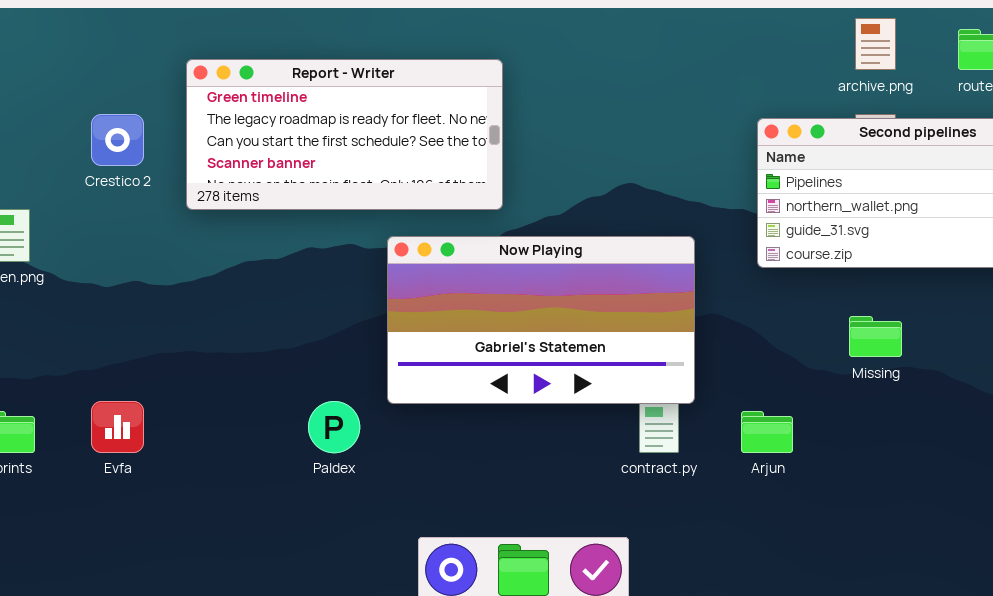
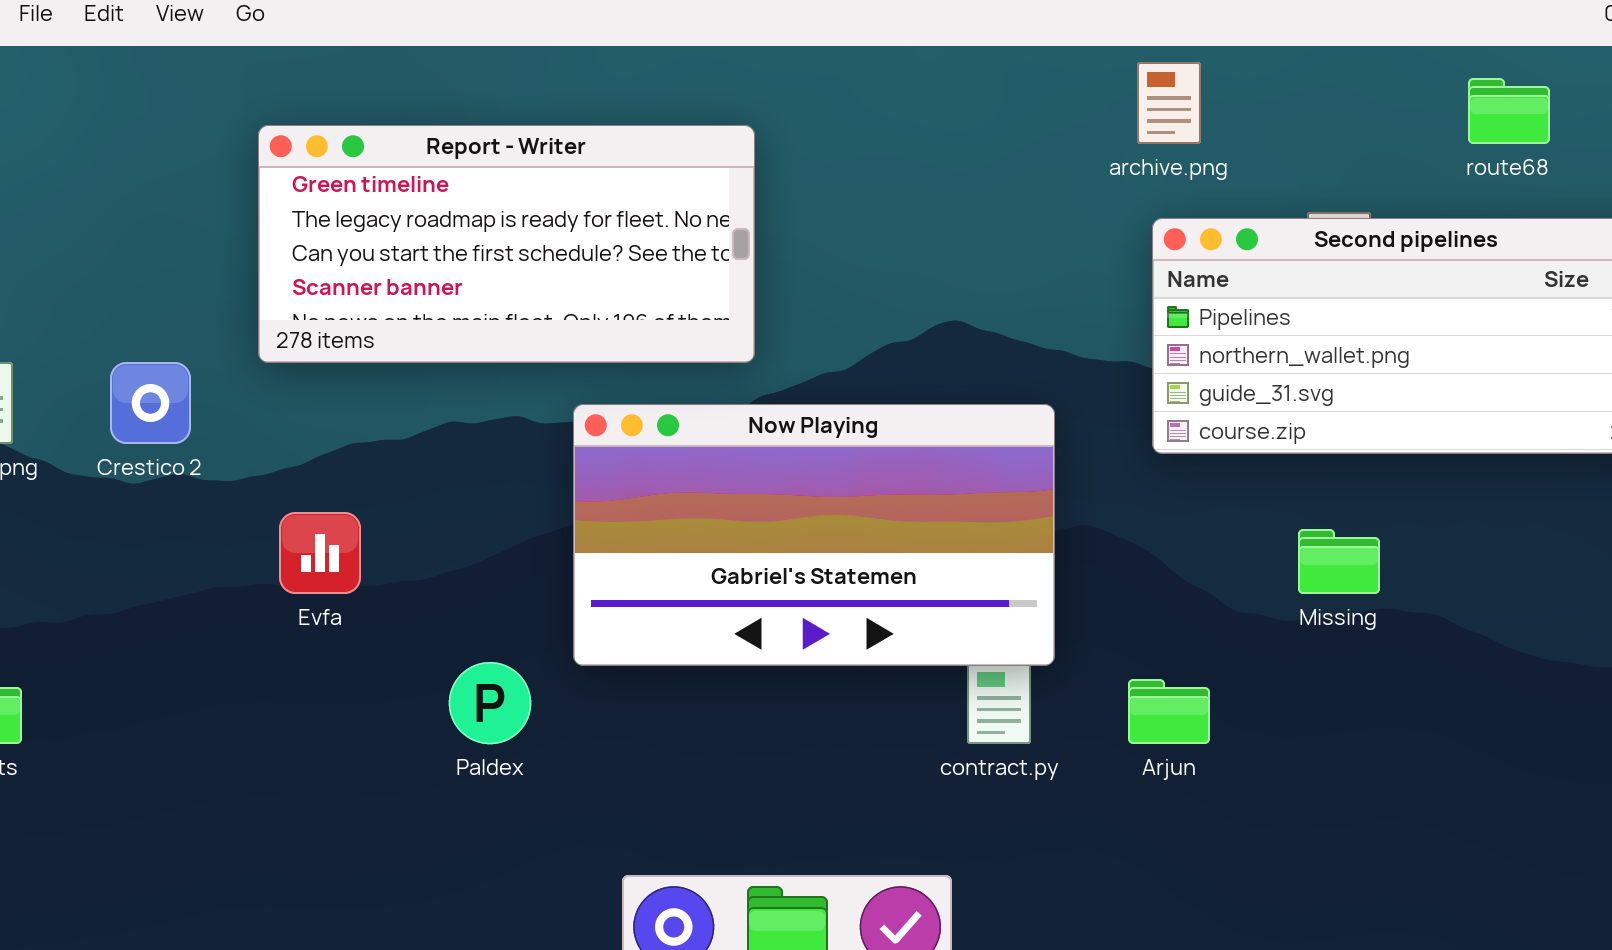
archive.png: [855,18,896,70] -> [1137,62,1201,144], moved
Crestico 2: [91,114,144,166] -> [110,362,191,444], moved
Evfa: [91,401,144,453] -> [279,512,361,594], moved

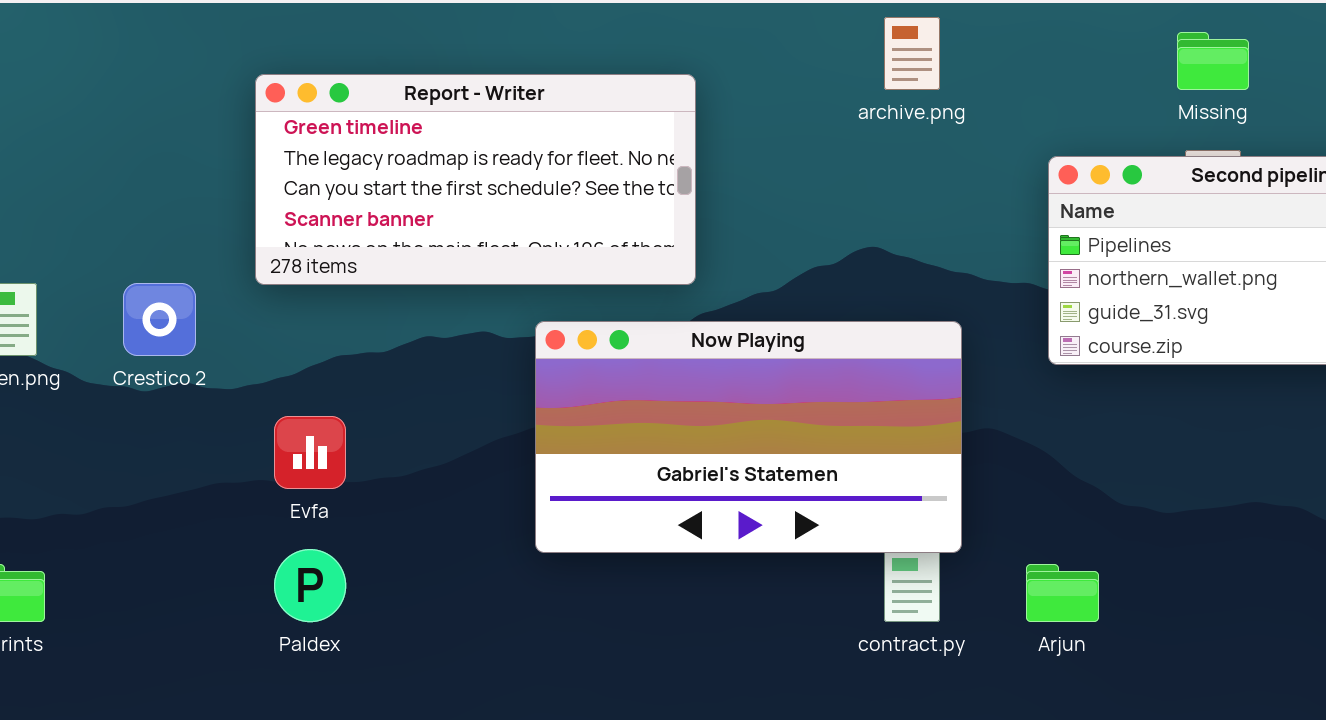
archive.png: [1137,62,1201,144] -> [884,17,940,90], moved
Missing: [1298,529,1380,594] -> [1177,32,1249,90], moved
Paldex: [449,662,531,744] -> [274,549,346,622], moved

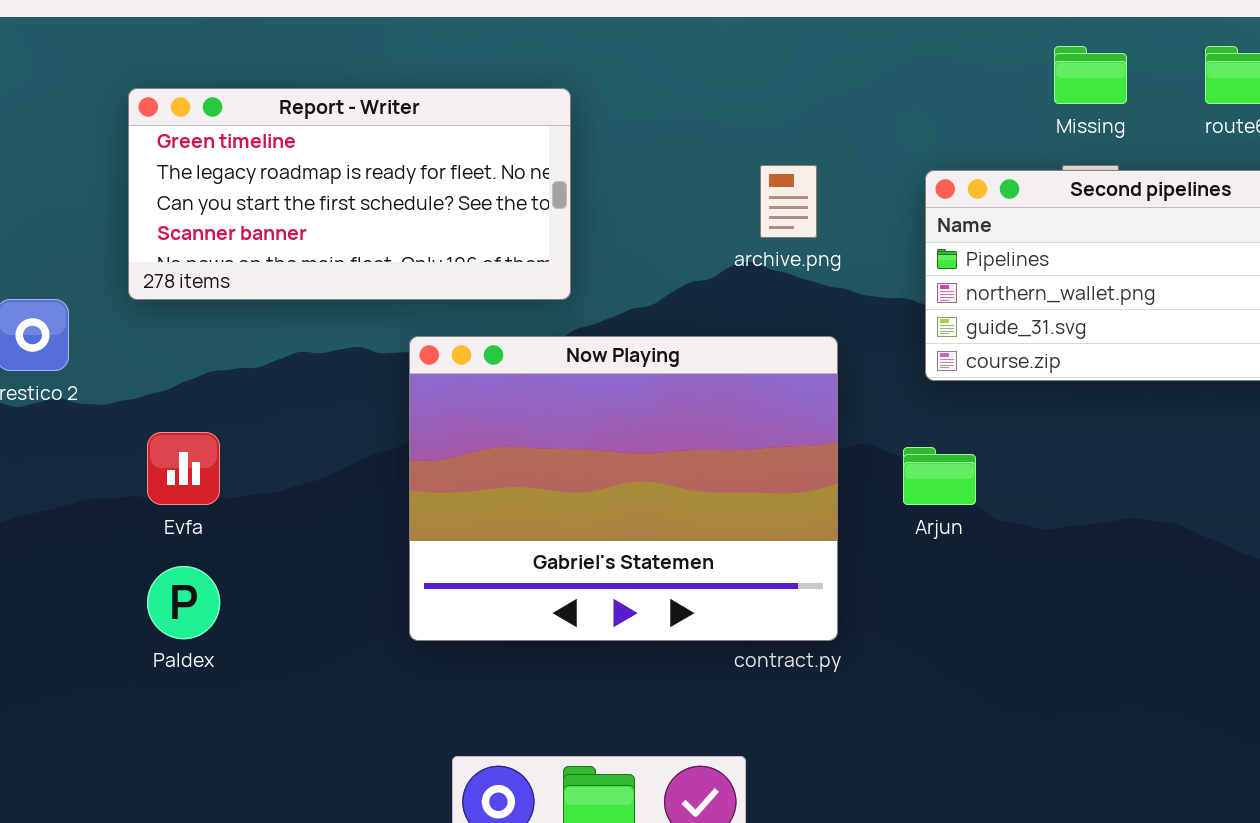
archive.png: [884,17,940,90] -> [760,165,817,238], moved
Now Playing: [535,321,962,553] -> [409,336,838,641], resized
Arjun: [1026,564,1099,622] -> [903,447,976,505], moved

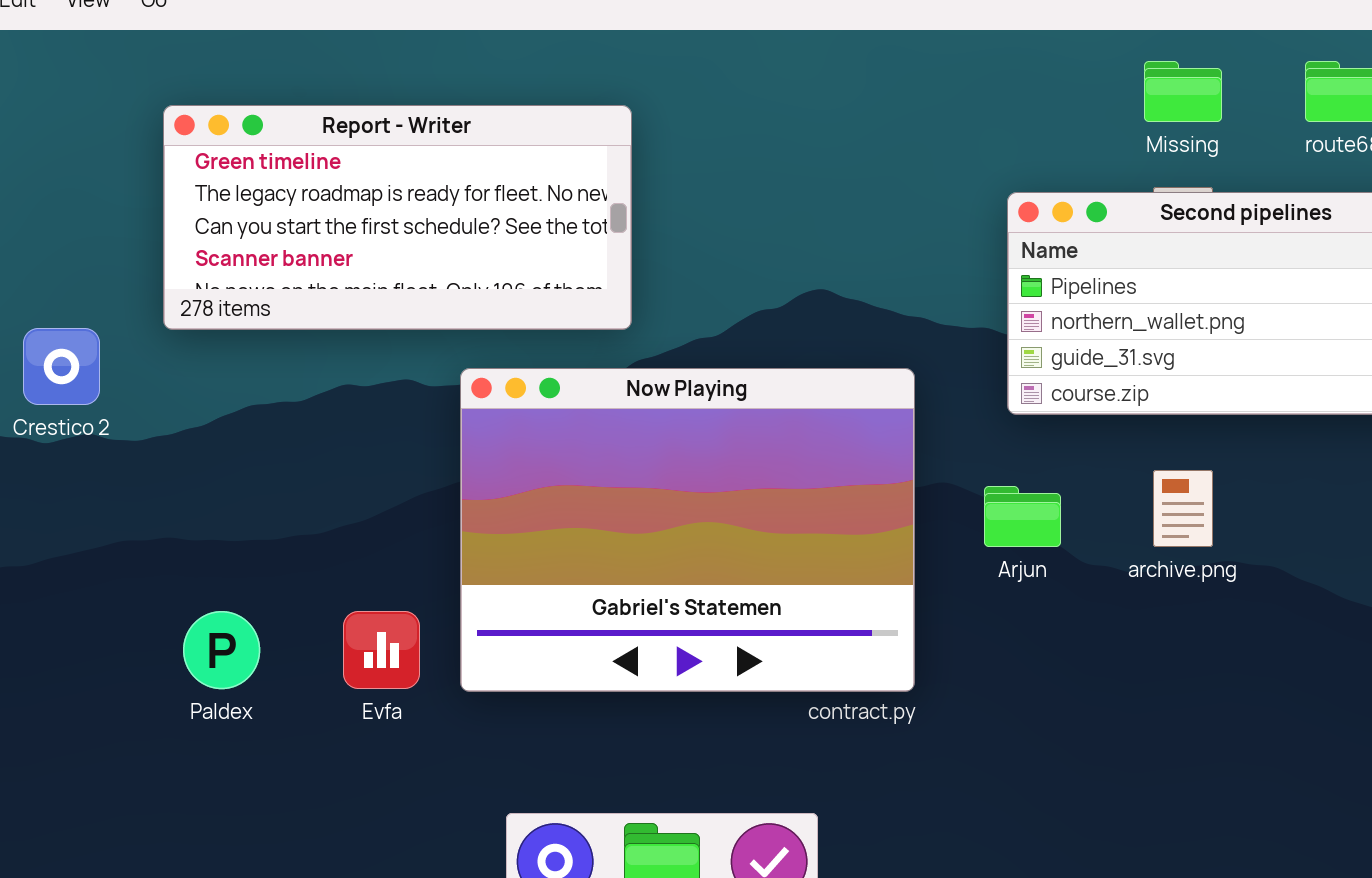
archive.png: [760,165,817,238] -> [1153,470,1213,547], moved
Evfa: [147,432,220,505] -> [343,611,420,689], moved

